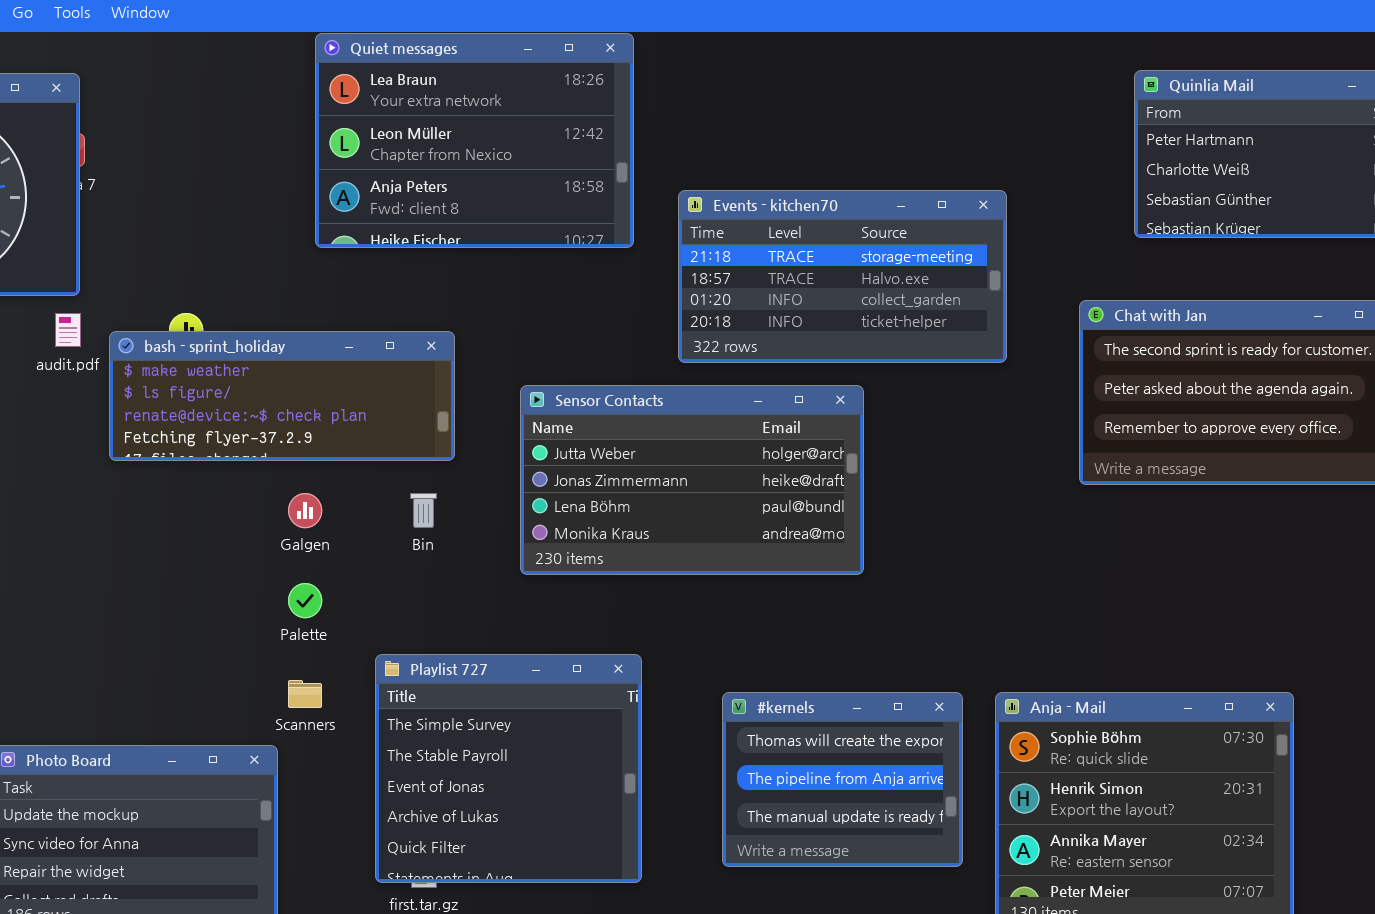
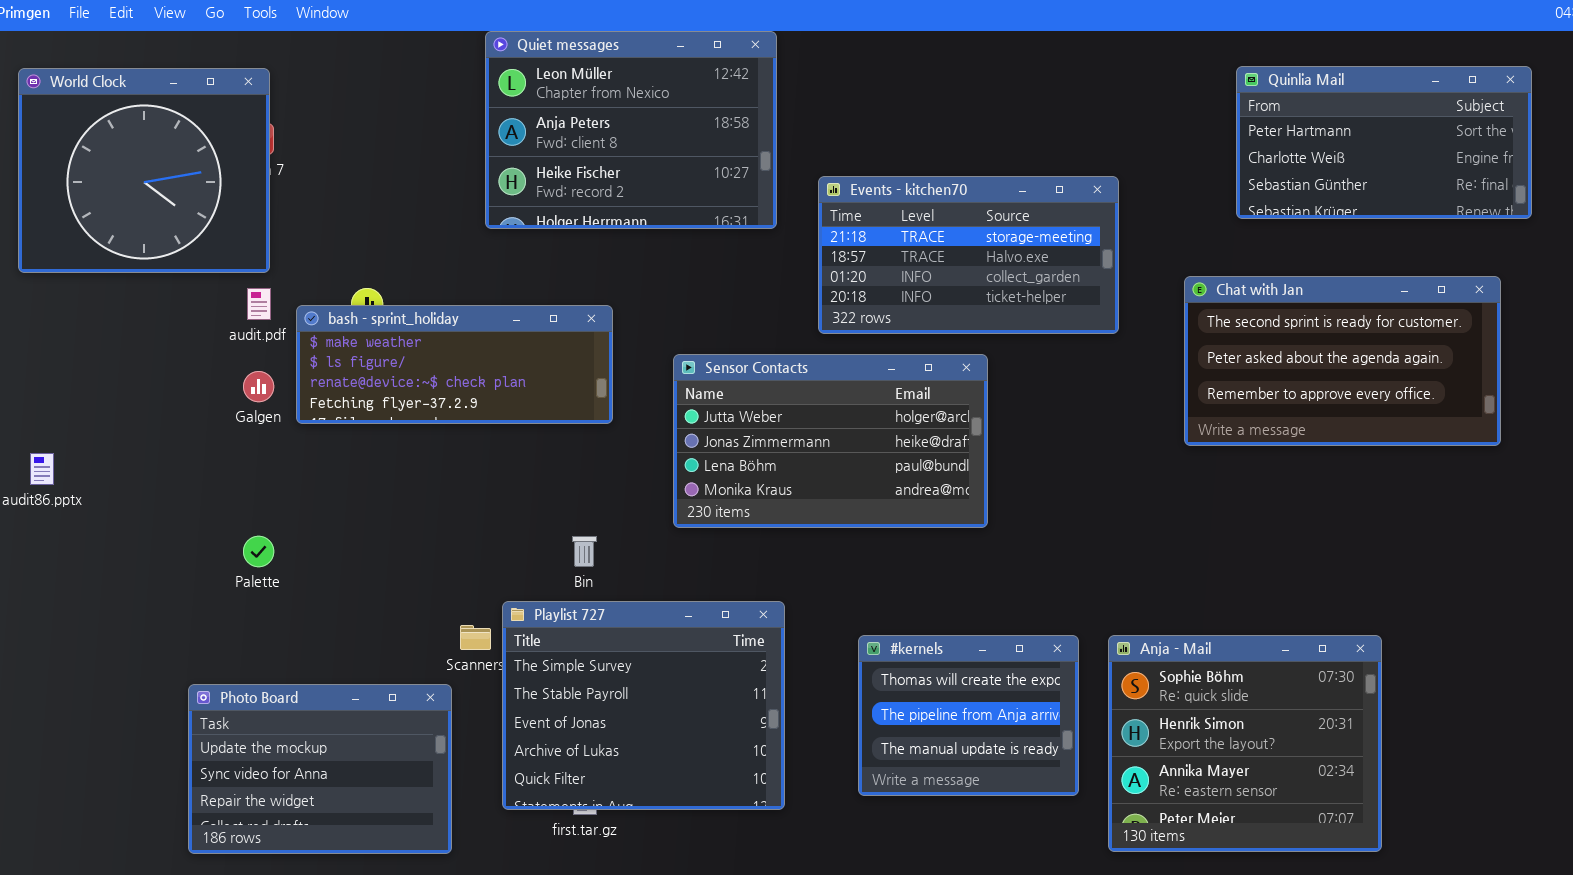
Quiet messages: [315,33,634,248] -> [485,31,777,229], scrolled down 1 row
Galgen: [288,493,322,528] -> [243,371,274,402], moved
Bin: [410,493,437,528] -> [572,536,597,567], moved
Palette: [288,583,322,618] -> [243,536,274,567], moved
Playlist 727: [375,654,642,883] -> [502,601,785,810], resized

